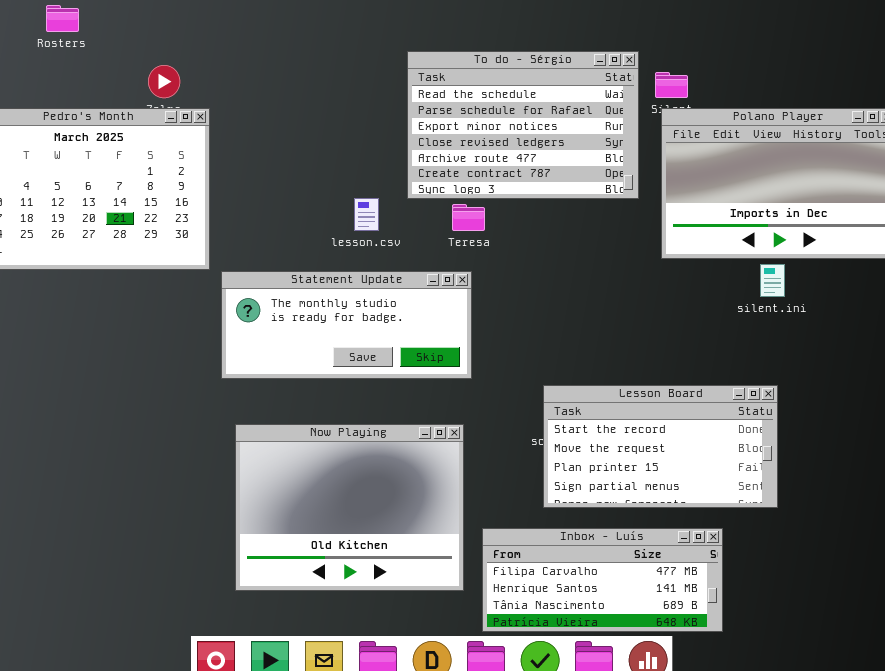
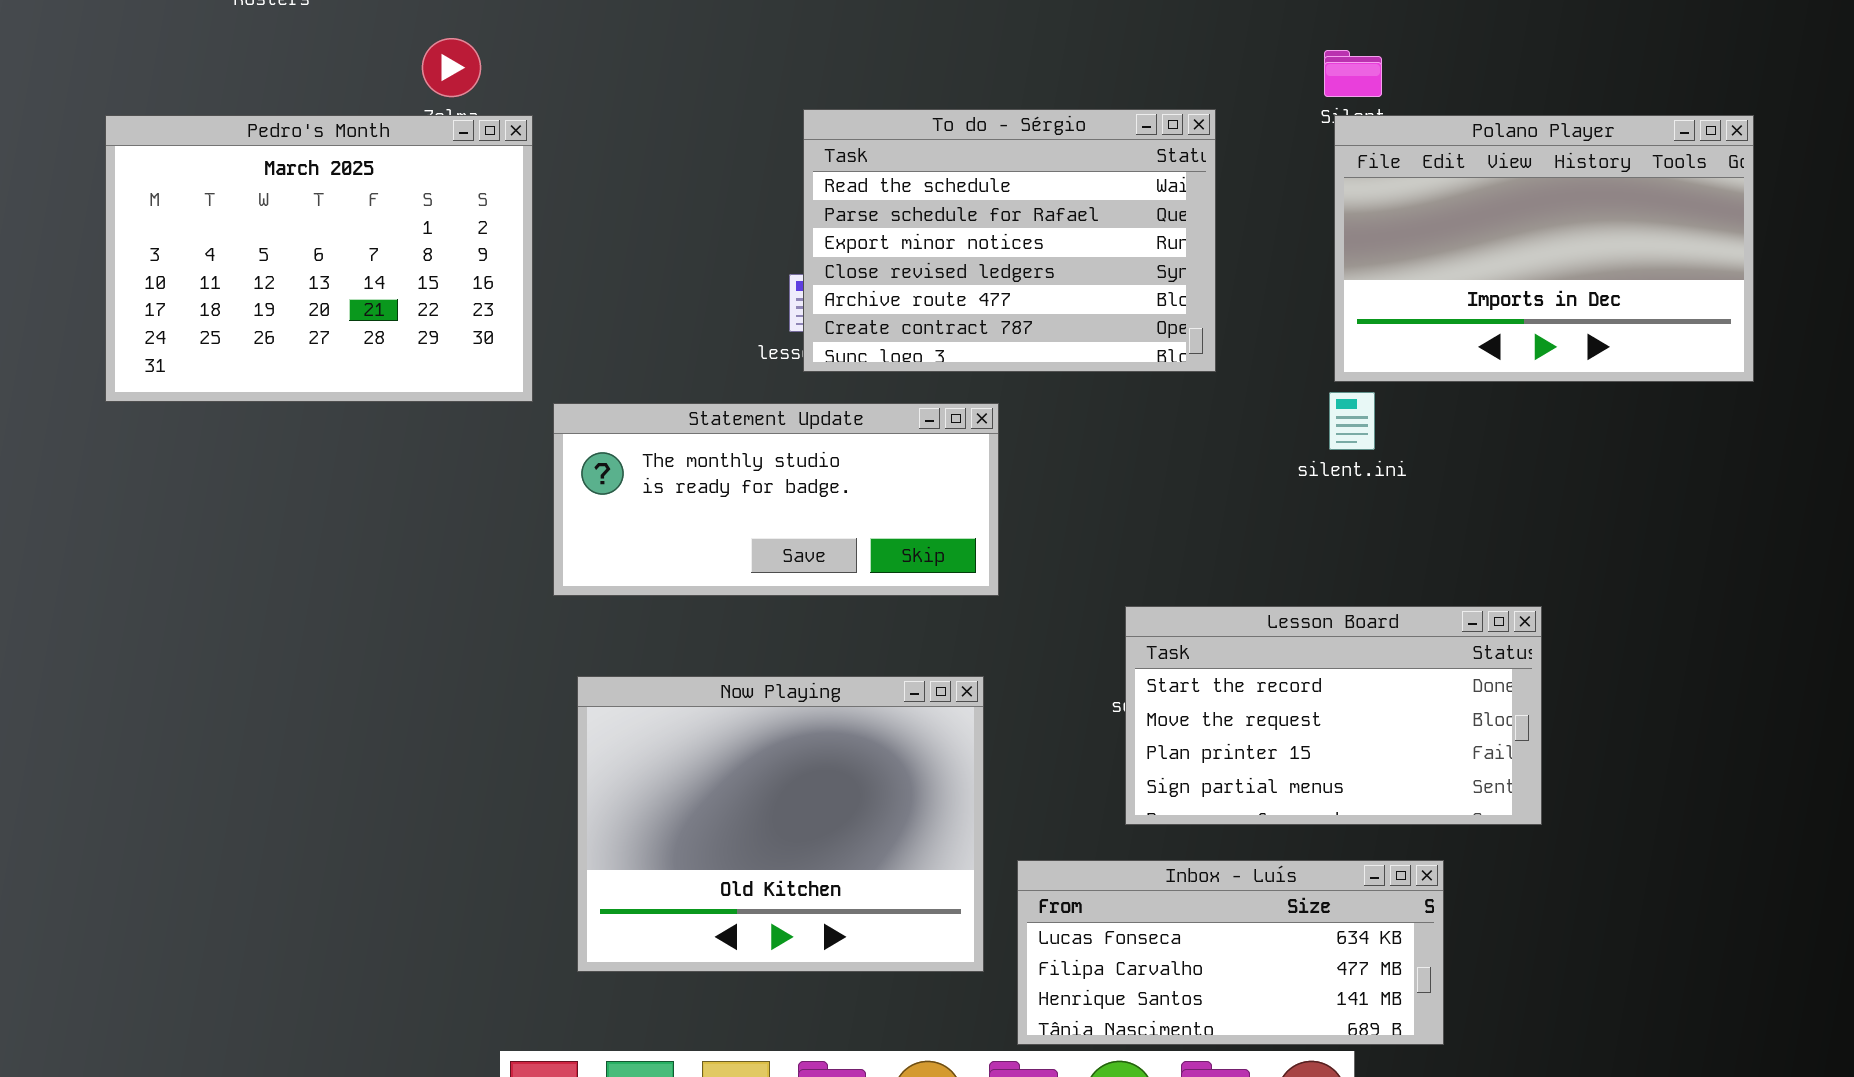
To do - Sérgio: [407,51,639,199] -> [803,109,1216,372], moved
silent.ini: [760,264,785,297] -> [1329,392,1375,450], moved
Inbox - Luís: [482,528,723,632] -> [1017,860,1444,1045], scrolled up 1 row

